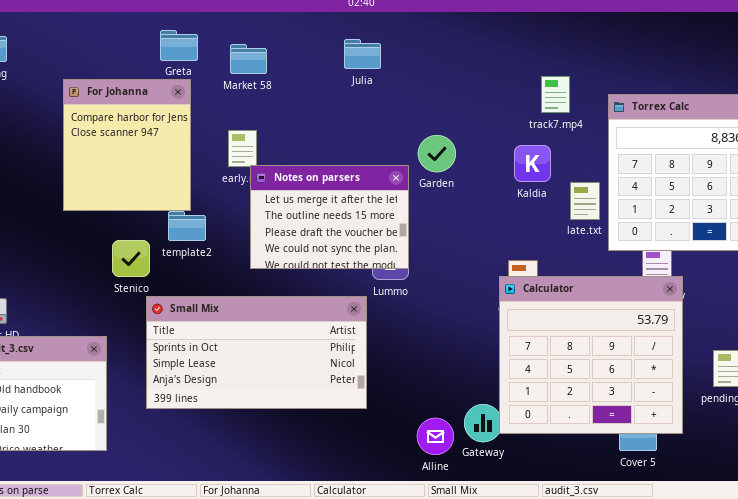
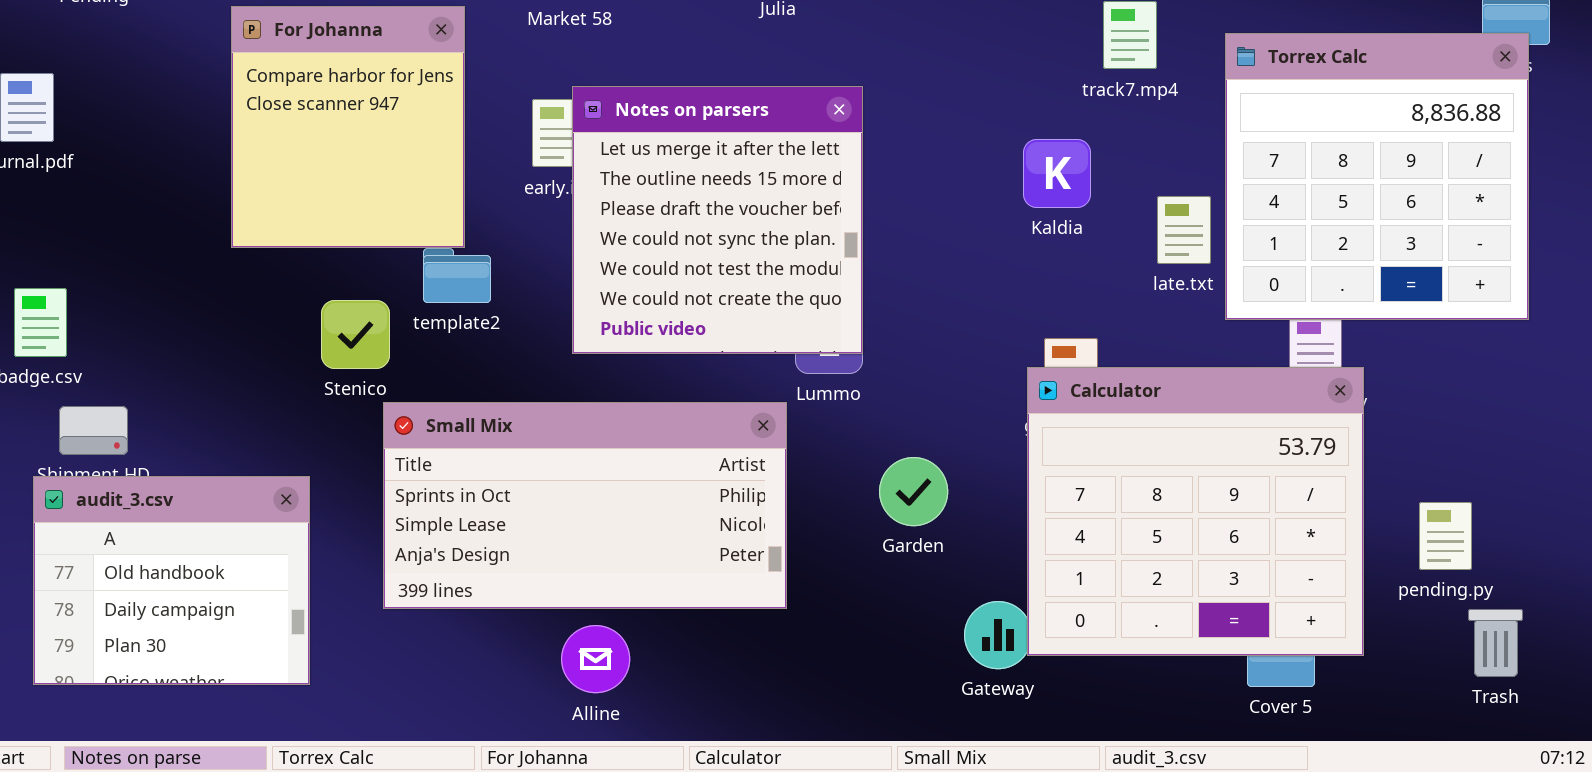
Garden: [418,135,456,172] -> [879,457,948,526], moved
Kaldia: [514,145,551,182] -> [1023,139,1091,208], moved
Notes on parsers: [250,165,409,269] -> [572,86,863,354], resized
Alline: [417,418,454,455] -> [561,625,630,693], moved

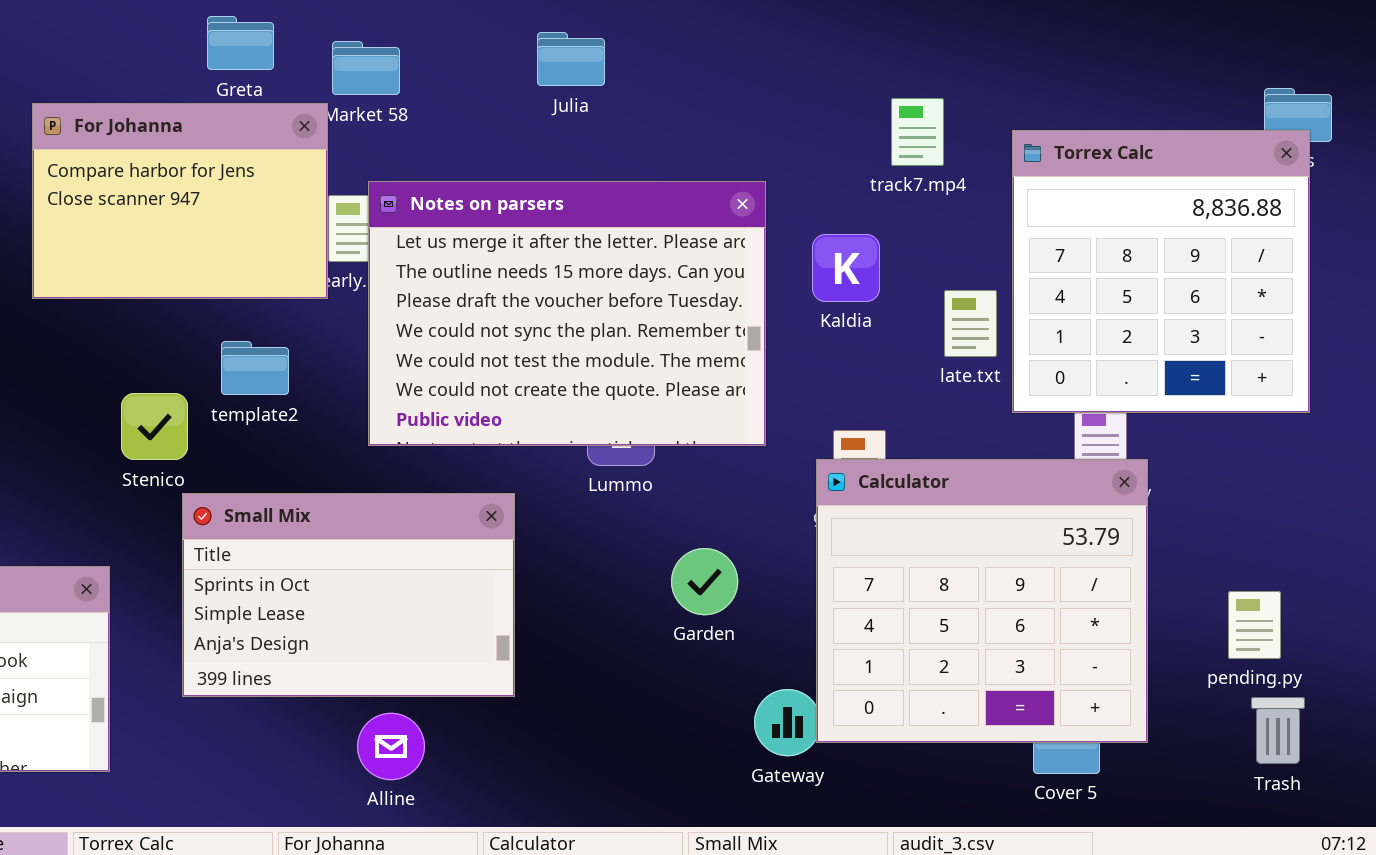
For Johanna: [231,6,465,248] -> [32,103,328,299], resized
Notes on parsers: [572,86,863,354] -> [368,181,766,446], resized
Small Mix: [383,402,787,609] -> [182,493,515,697], resized
pending.py: [1419,502,1472,570] -> [1228,591,1281,659], moved

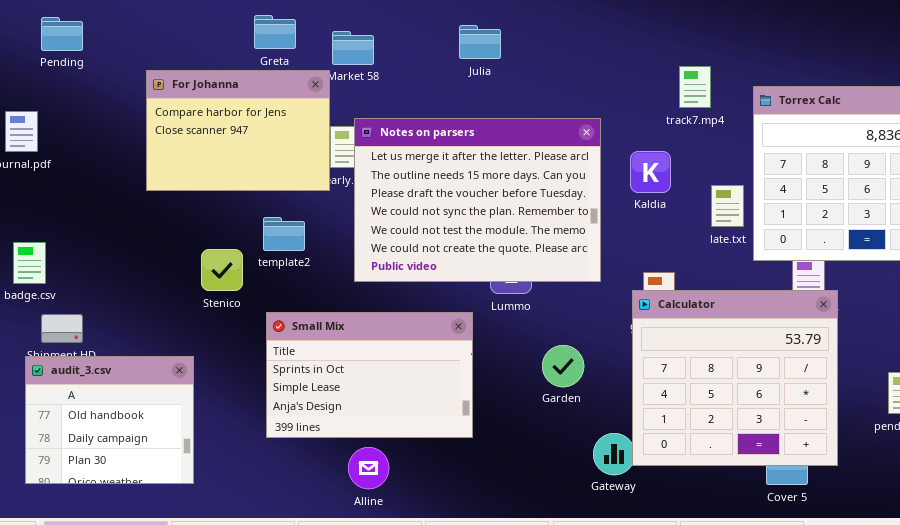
Small Mix: [182,493,515,697] -> [266,312,473,438], moved

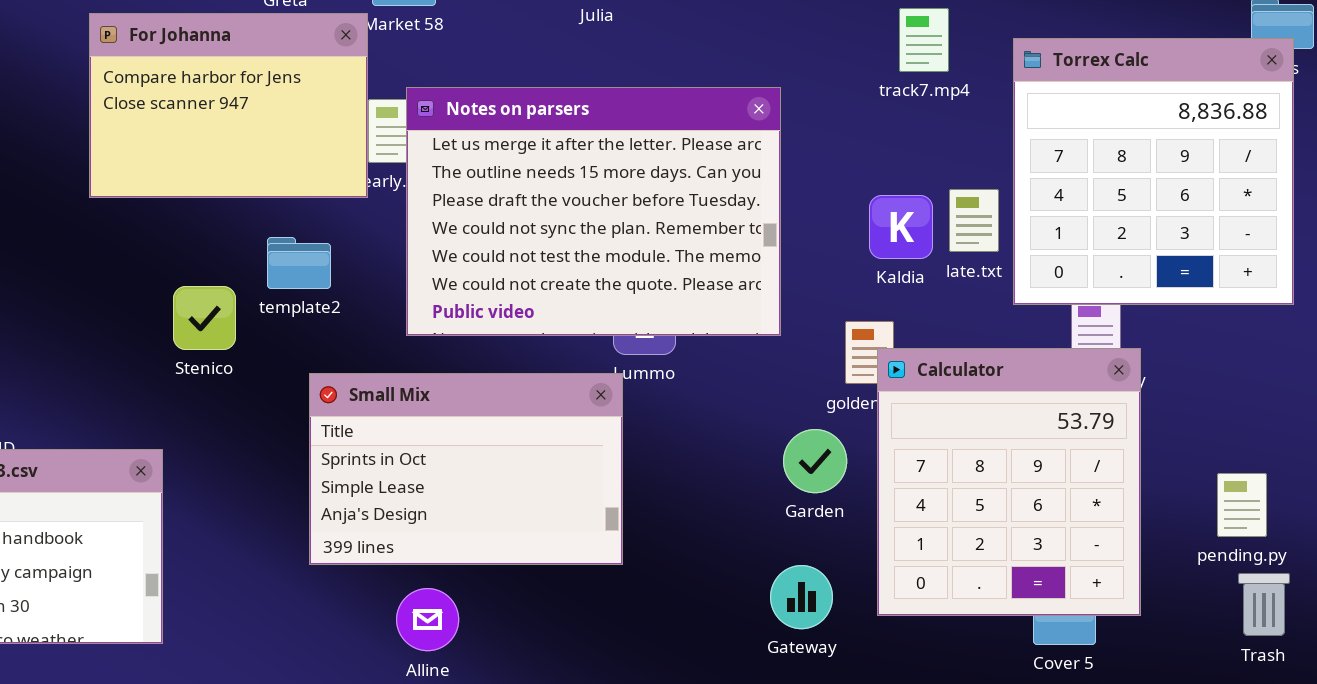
Kaldia: [630,151,671,193] -> [869,195,933,259], moved
Calculator: [632,290,838,466] -> [877,348,1141,616], resized
Small Mix: [266,312,473,438] -> [309,373,623,565], moved
Garden: [542,345,584,387] -> [783,429,847,493], moved

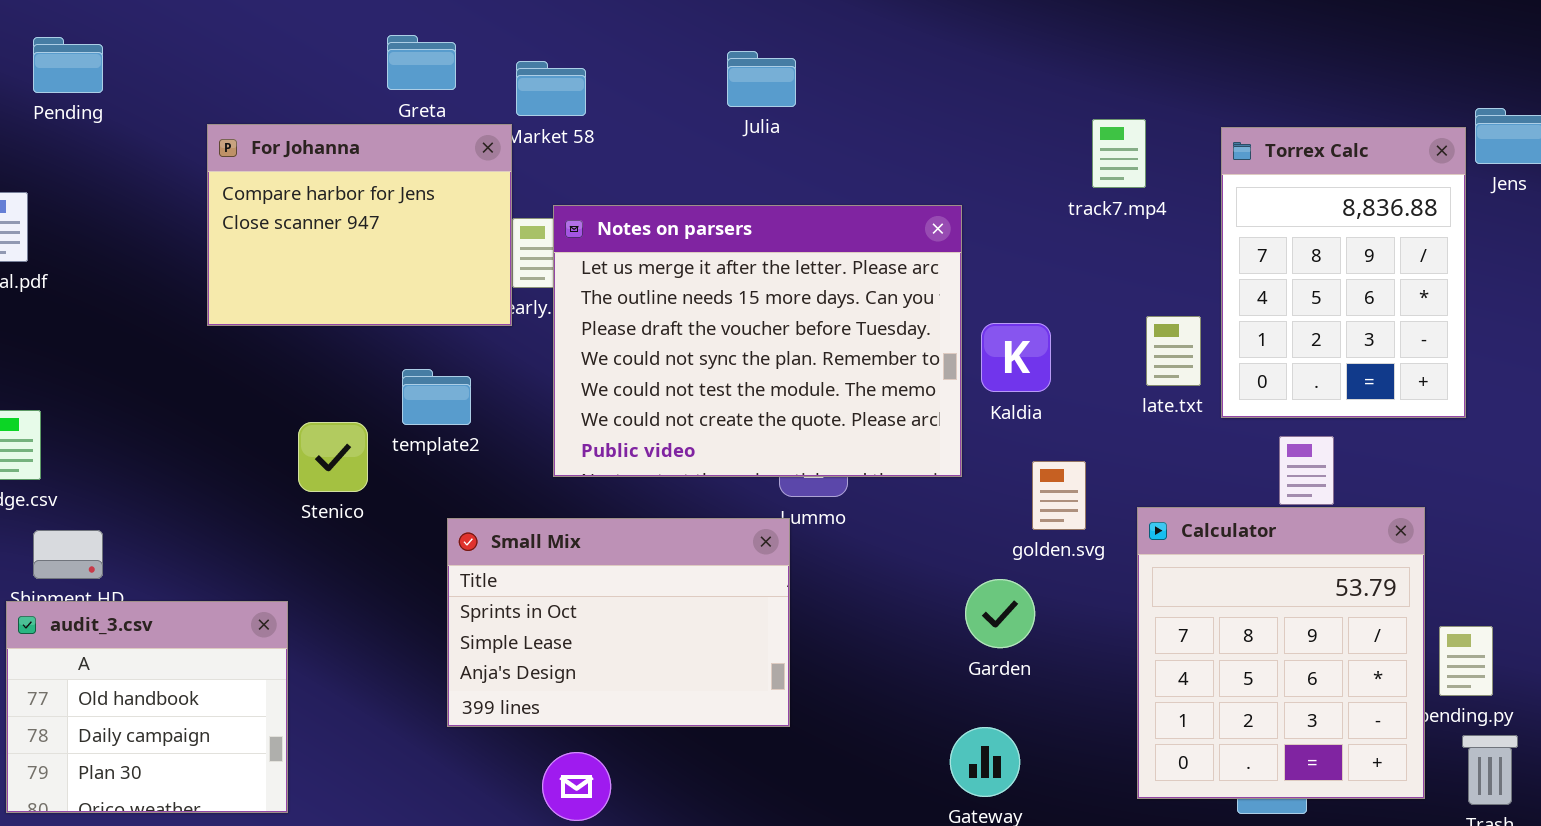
Torrex Calc: [1013,38,1294,305] -> [1221,127,1466,418], moved, resized
Kaldia: [869,195,933,259] -> [981,323,1051,392], moved
Calculator: [877,348,1141,616] -> [1137,507,1425,799], moved

